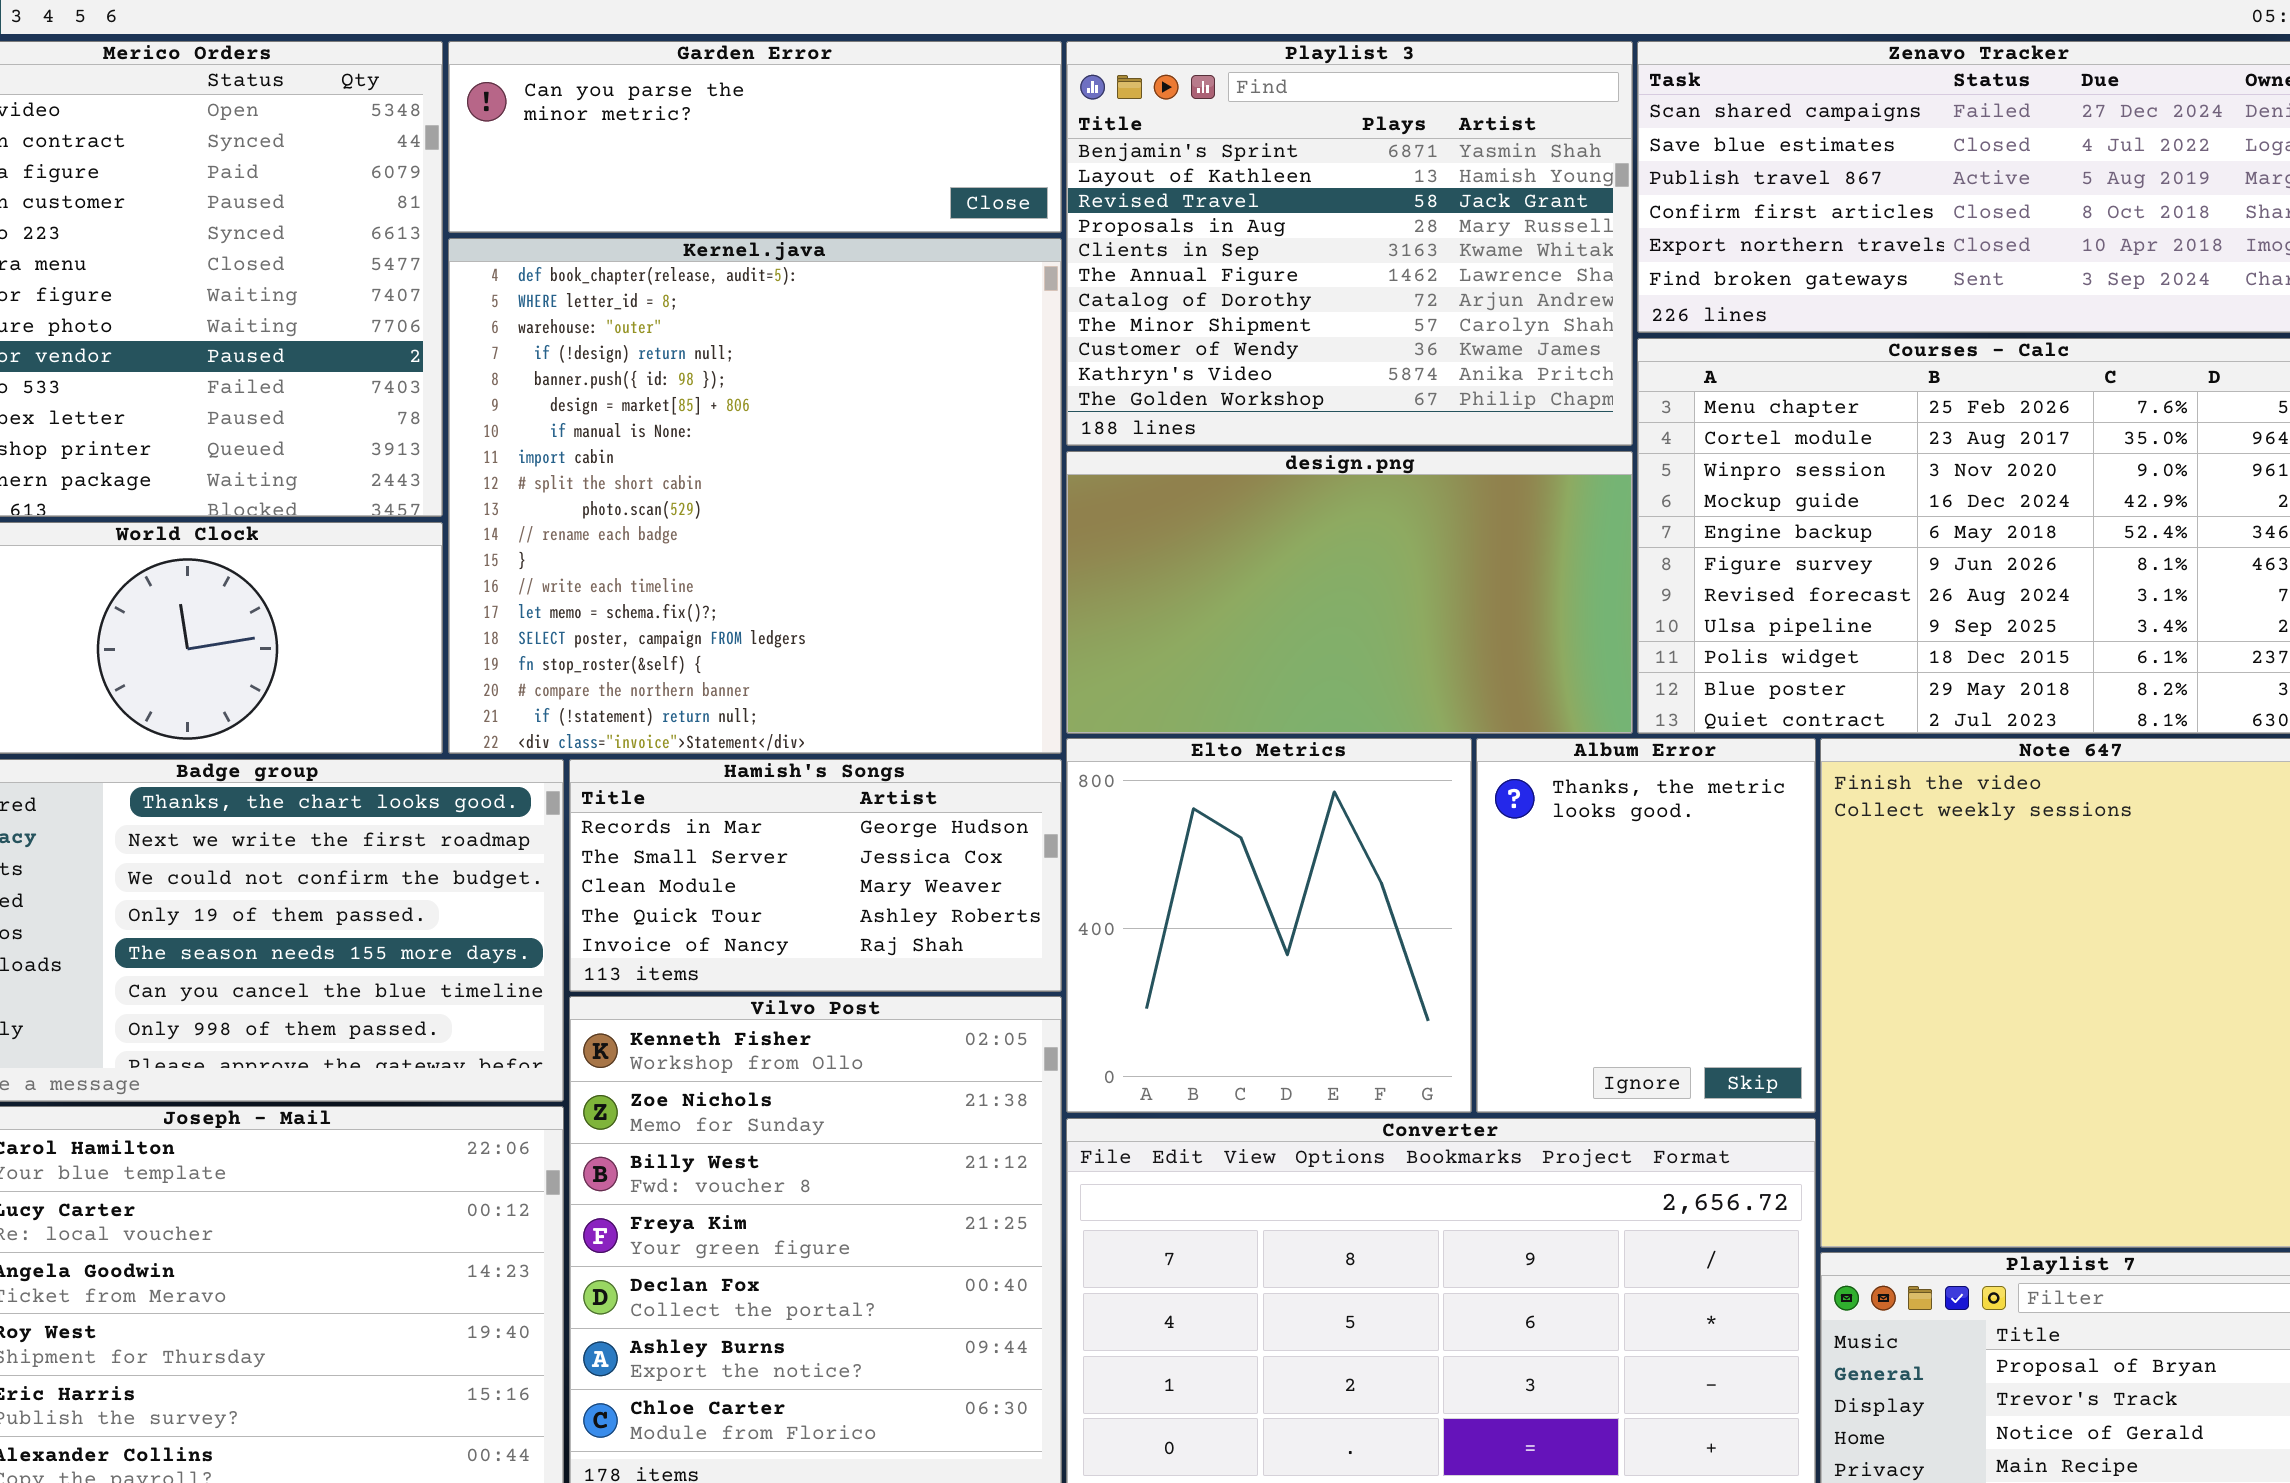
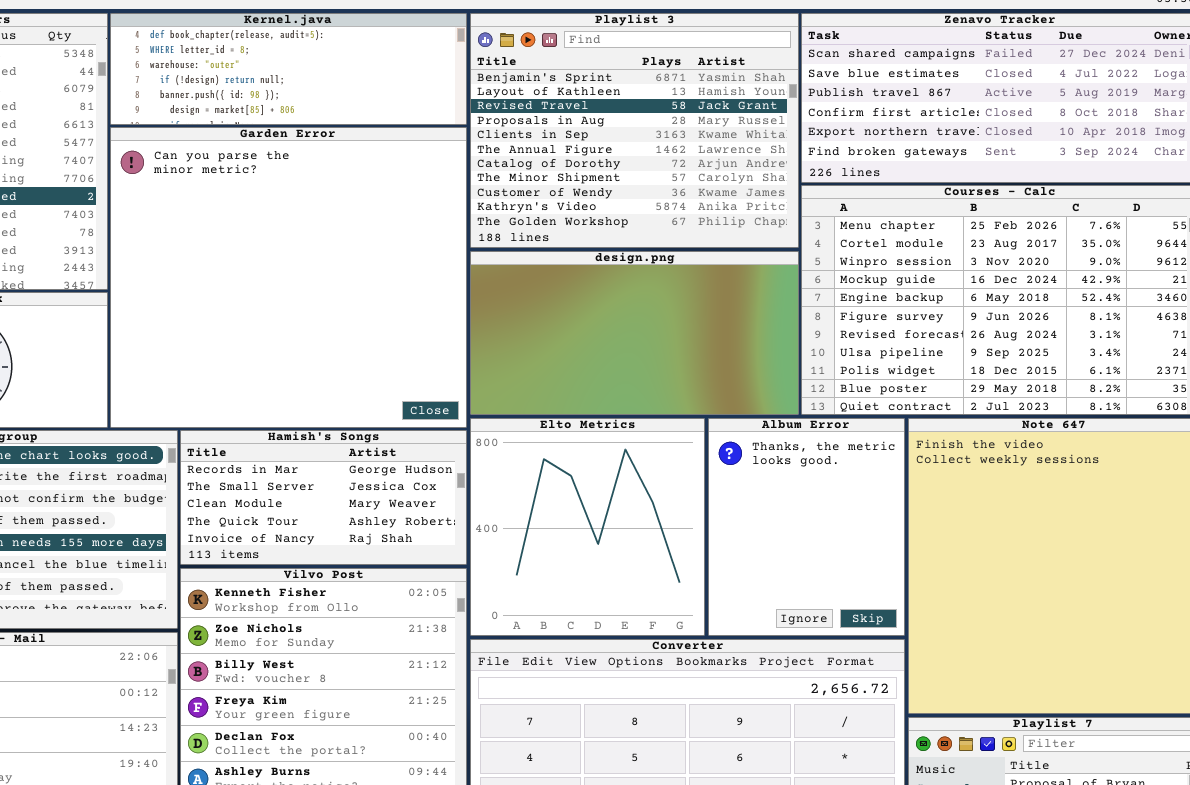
Garden Error: [448,41,1062,233] -> [110,127,467,428], moved, resized
Kernel.java: [448,238,1062,754] -> [110,13,467,125], moved, resized

